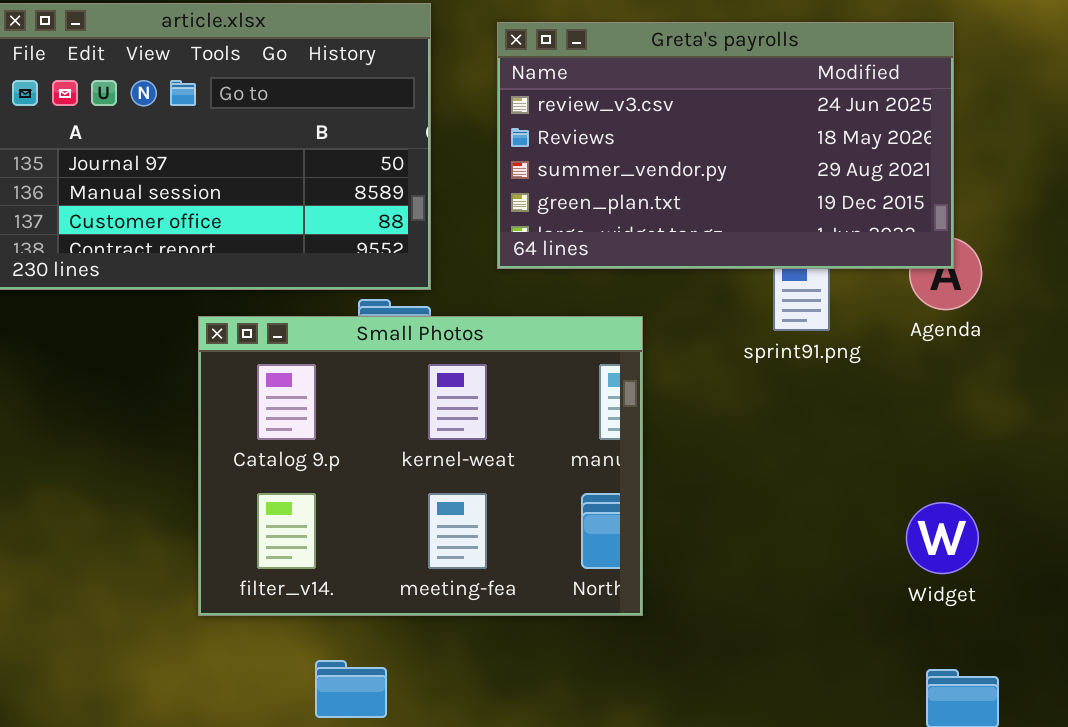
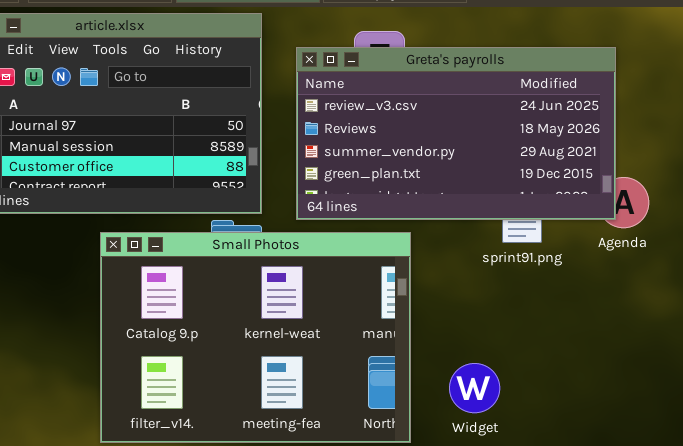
Greta's payrolls: [497,22,954,269] -> [296,47,616,220], moved
Widget: [906,502,979,574] -> [449,363,500,413], moved

